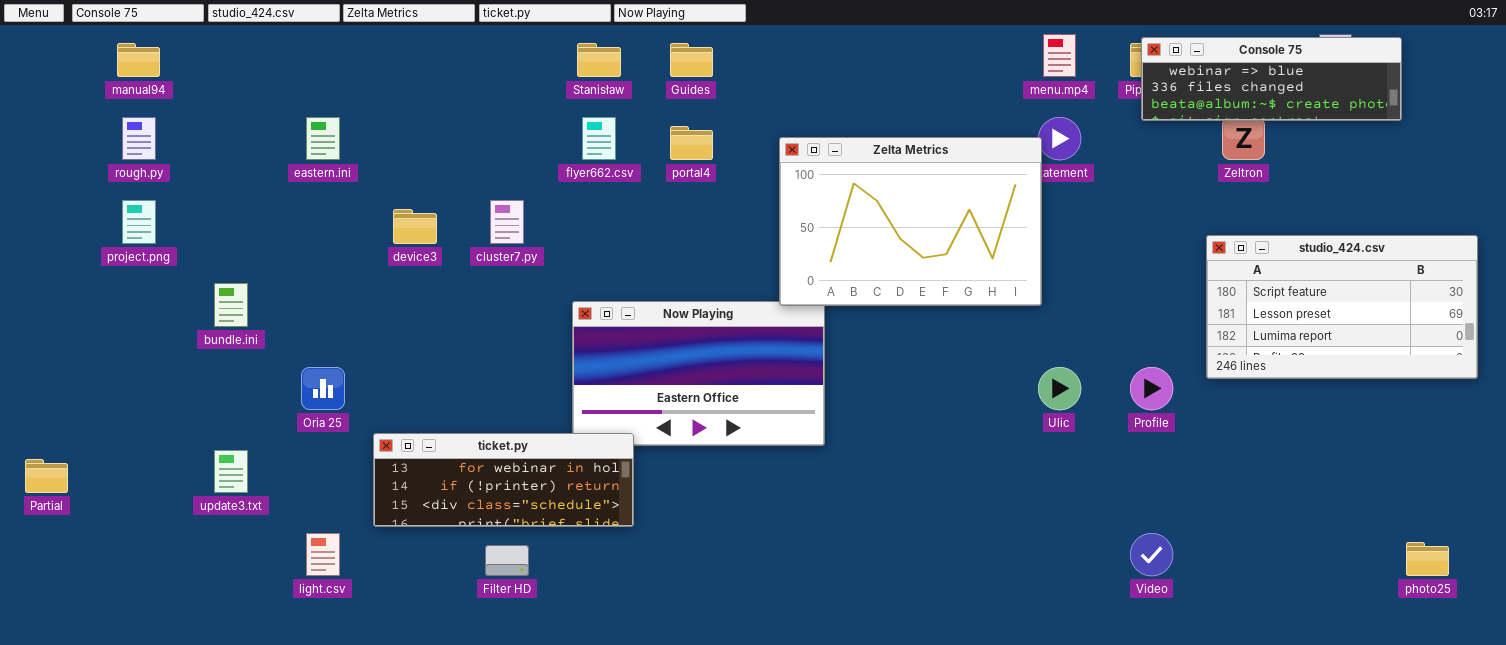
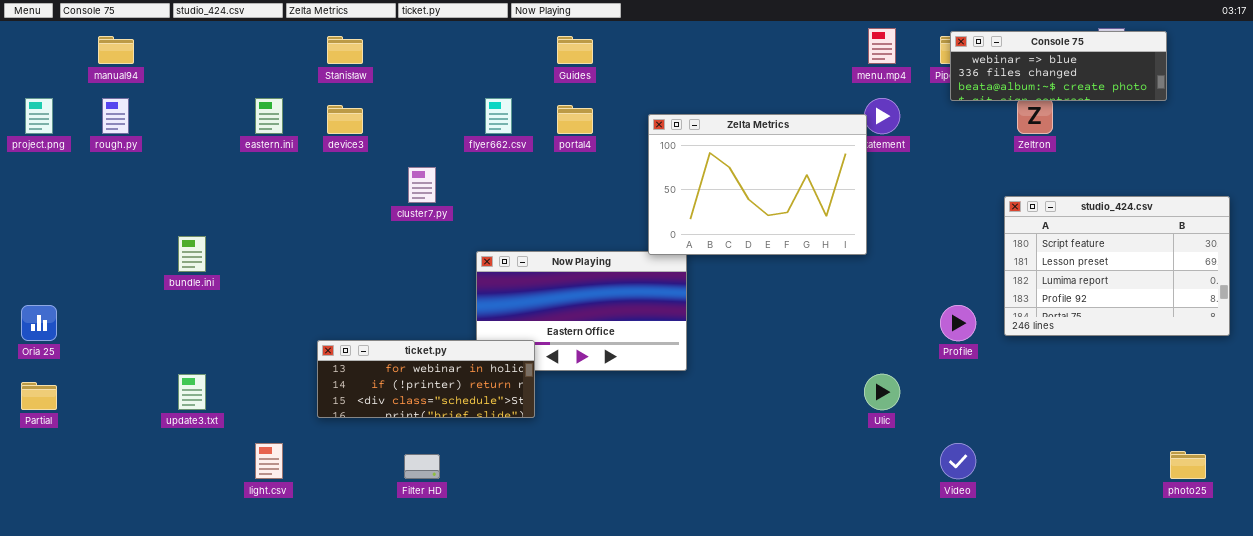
Stanisław: [577,43,621,77] -> [327,36,363,64], moved
project.png: [122,200,156,244] -> [25,98,53,134], moved
device3: [393,209,437,244] -> [327,105,363,134], moved
studio_424.csv: [1206,235,1478,379] -> [1004,196,1230,336], resized
Oria 25: [301,367,345,410] -> [21,305,57,341], moved
Ulic: [1038,367,1081,410] -> [864,374,900,410], moved
ticket.py: [373,433,634,527] -> [317,340,535,418], moved

